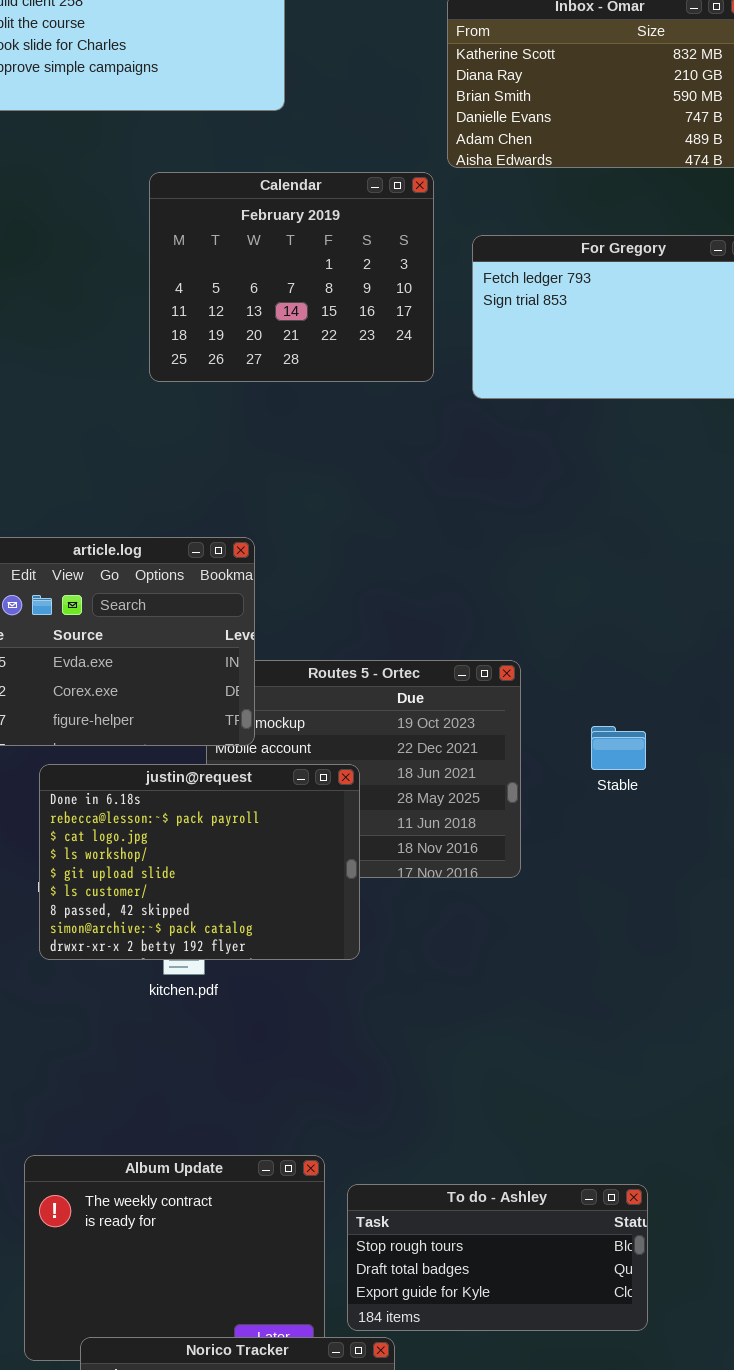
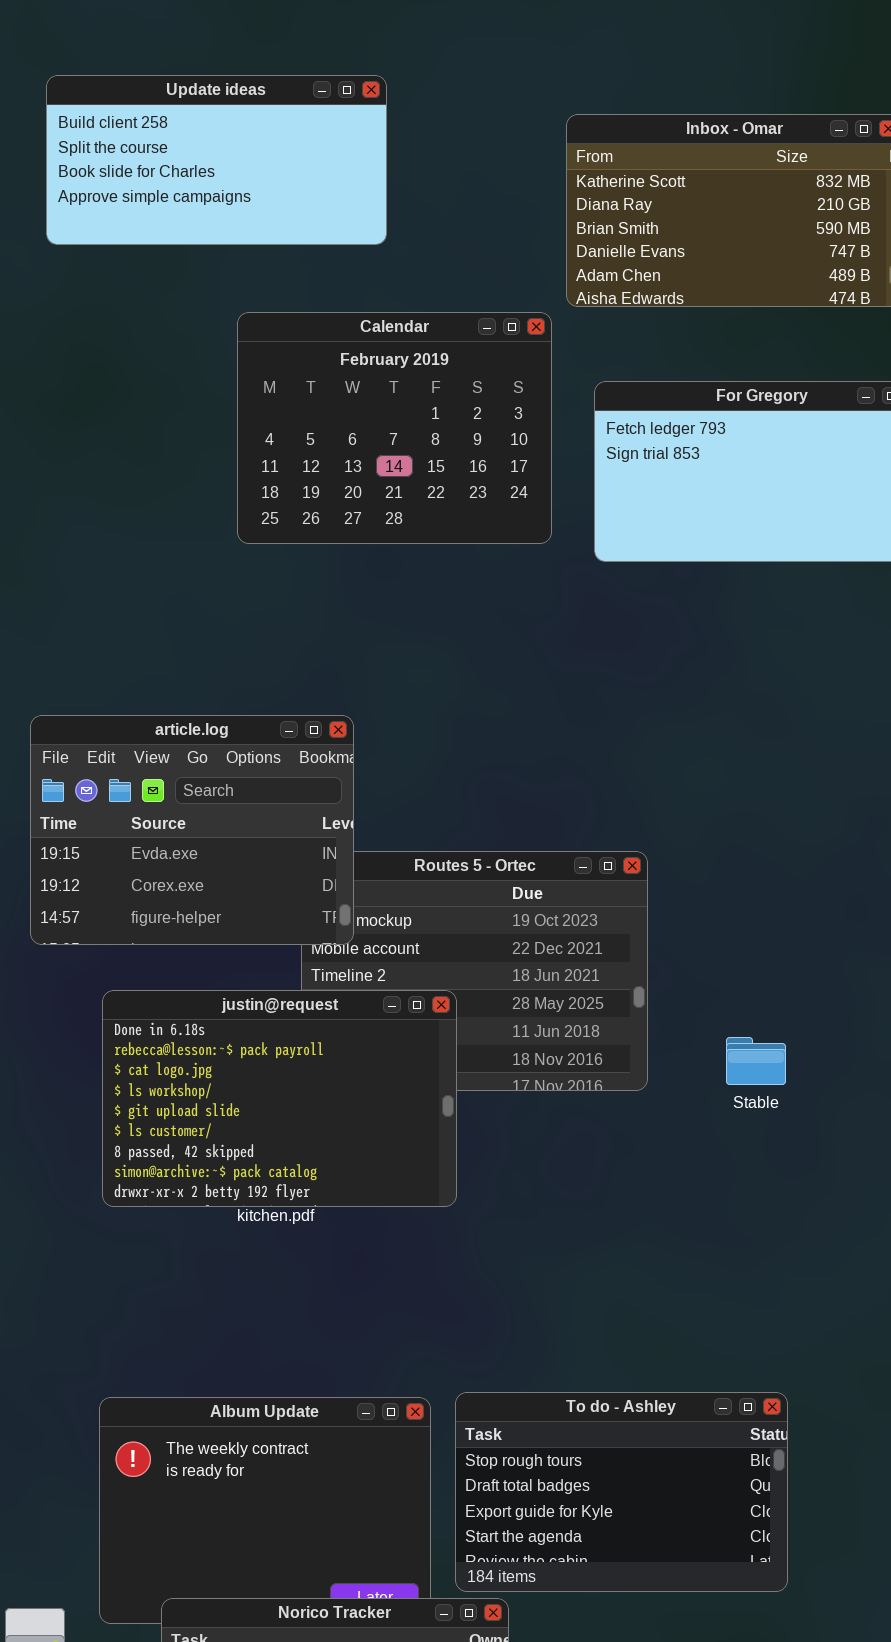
Stable: [591,726,646,770] -> [726,1037,786,1085], moved
justin@request: [39,764,360,960] -> [102,990,457,1207], moved
To do - Ashley: [347,1184,648,1331] -> [455,1392,788,1592], resized

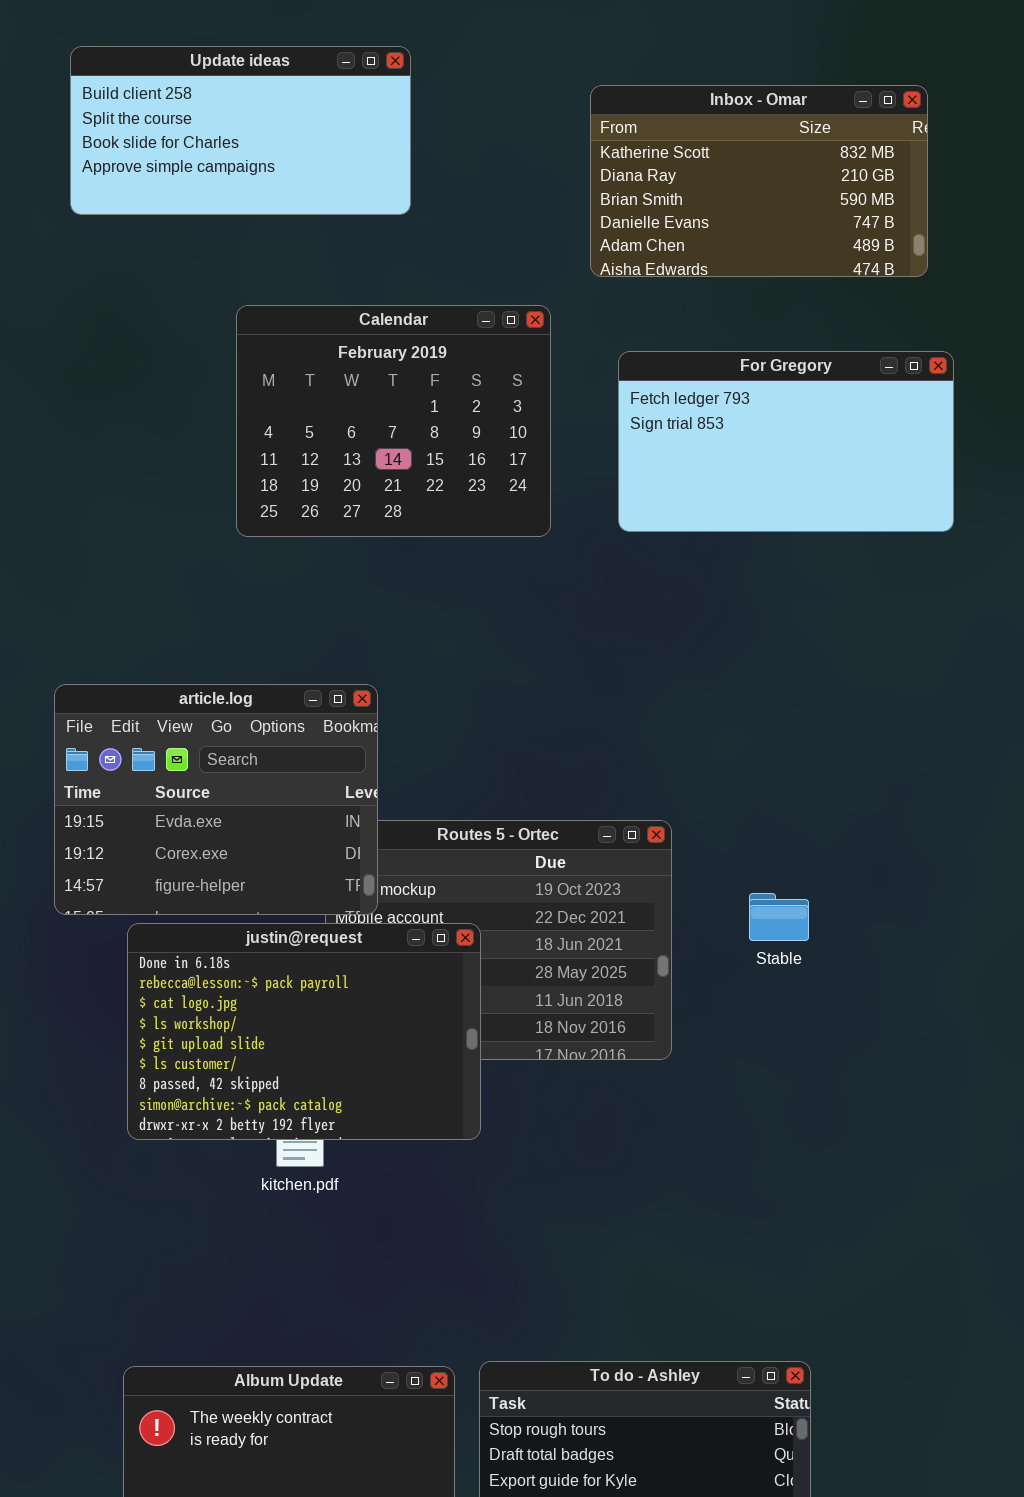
Calendar: [237,312,552,544] -> [236,305,551,537], moved
justin@request: [102,990,457,1207] -> [127,923,481,1140], moved
Stable: [726,1037,786,1085] -> [749,893,809,941], moved

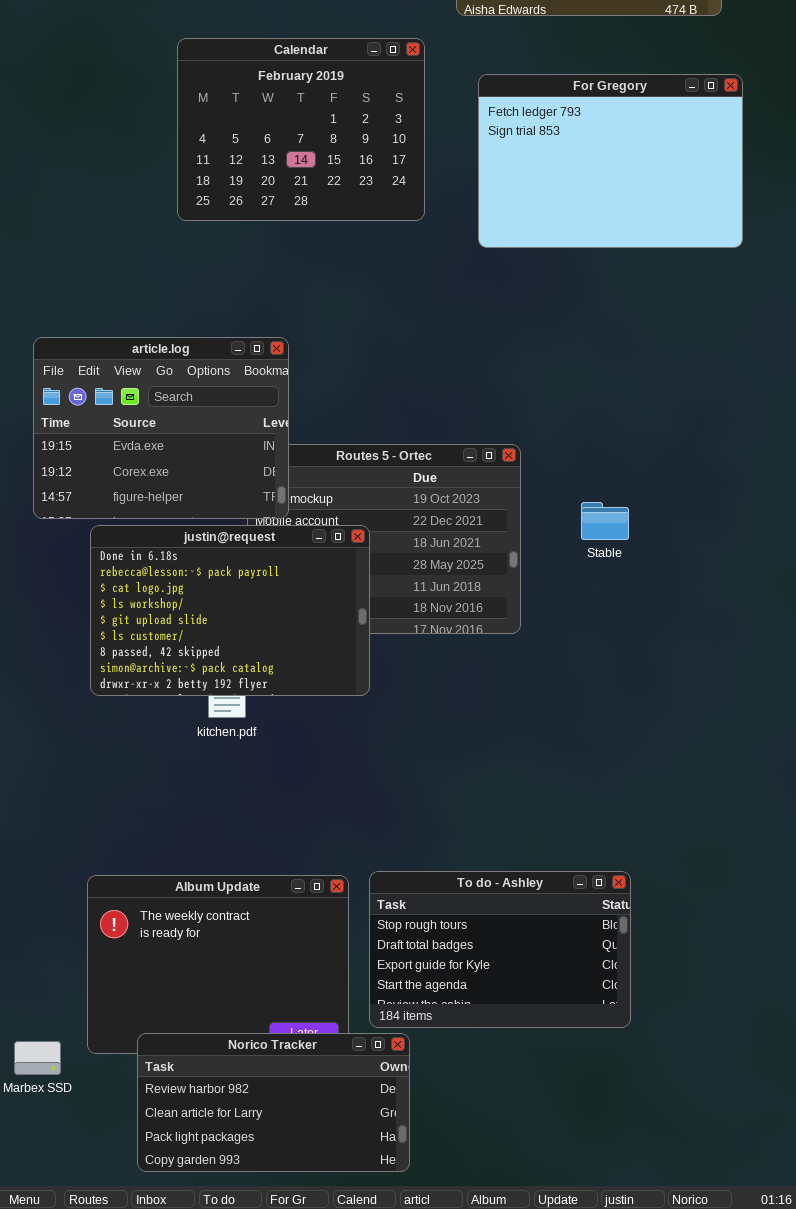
For Gregory: [618,351,954,532] -> [478,74,743,248], resized

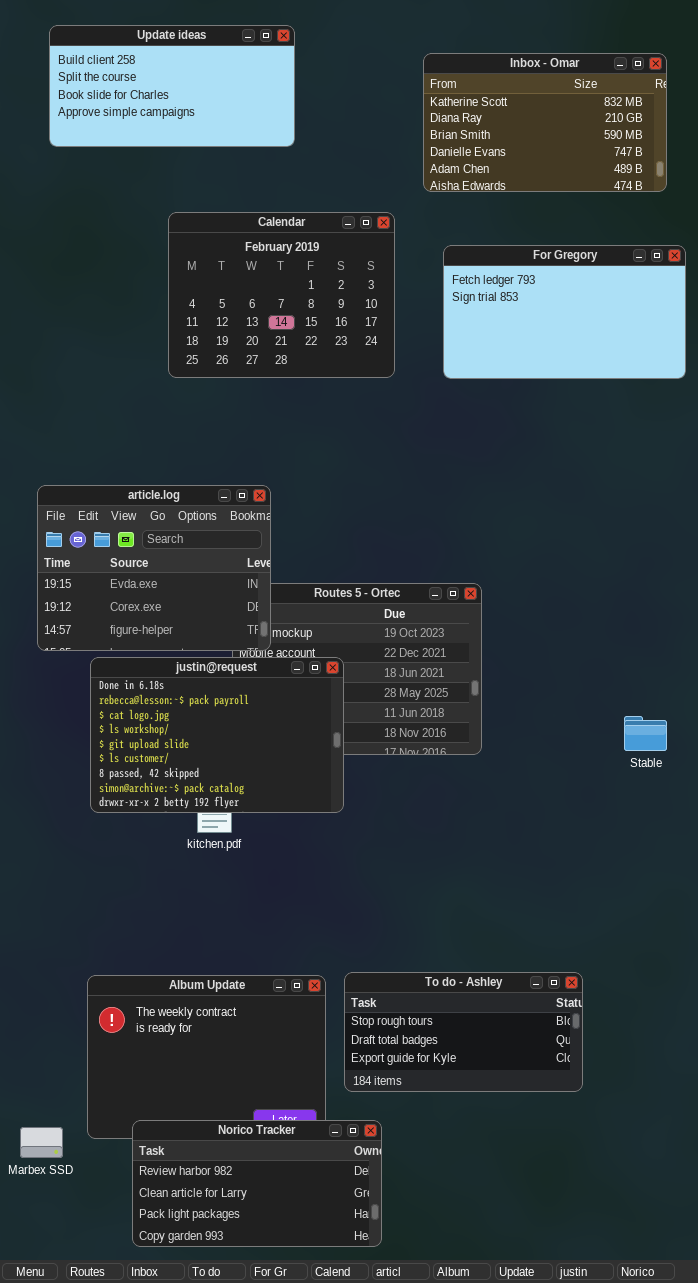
For Gregory: [478,74,743,248] -> [443,245,686,379], resized
Stable: [581,502,629,540] -> [624,716,667,751], moved
To do - Ashley: [369,871,631,1028] -> [344,972,583,1092], resized

